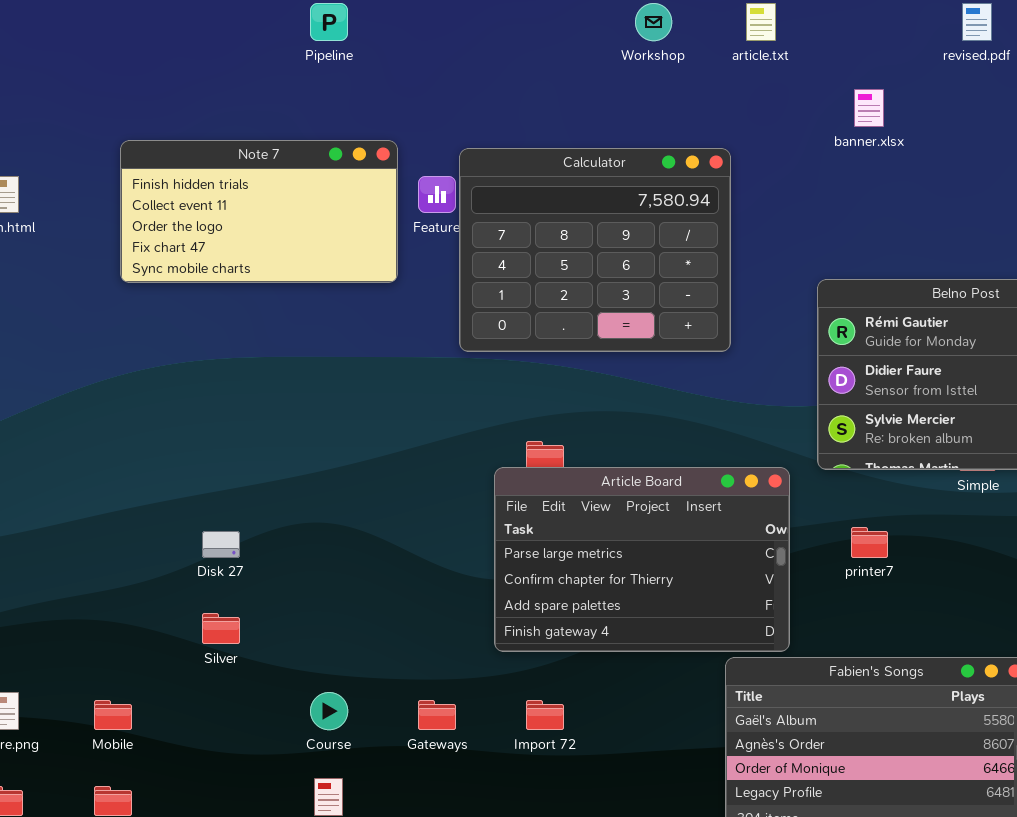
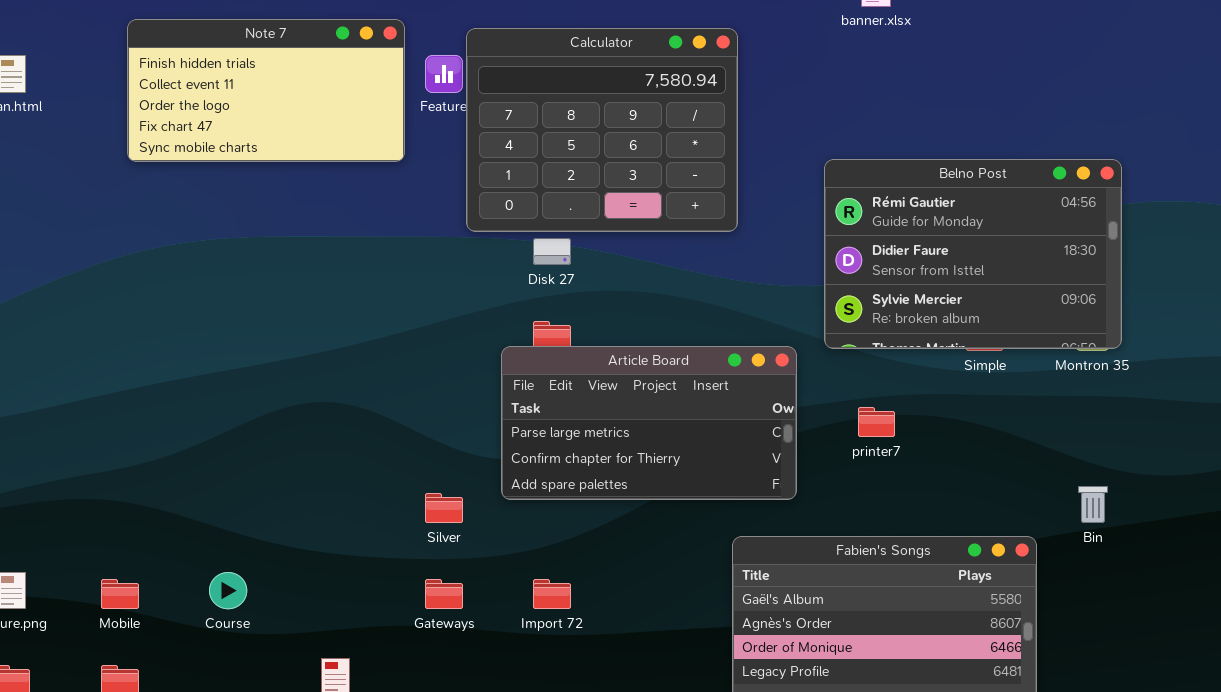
Article Board: [494,467,790,652] -> [501,346,797,500], resized
Disk 27: [202,531,240,558] -> [533,238,571,265], moved
Silver: [202,613,240,644] -> [425,493,463,523], moved
Course: [310,692,348,730] -> [209,572,247,609], moved

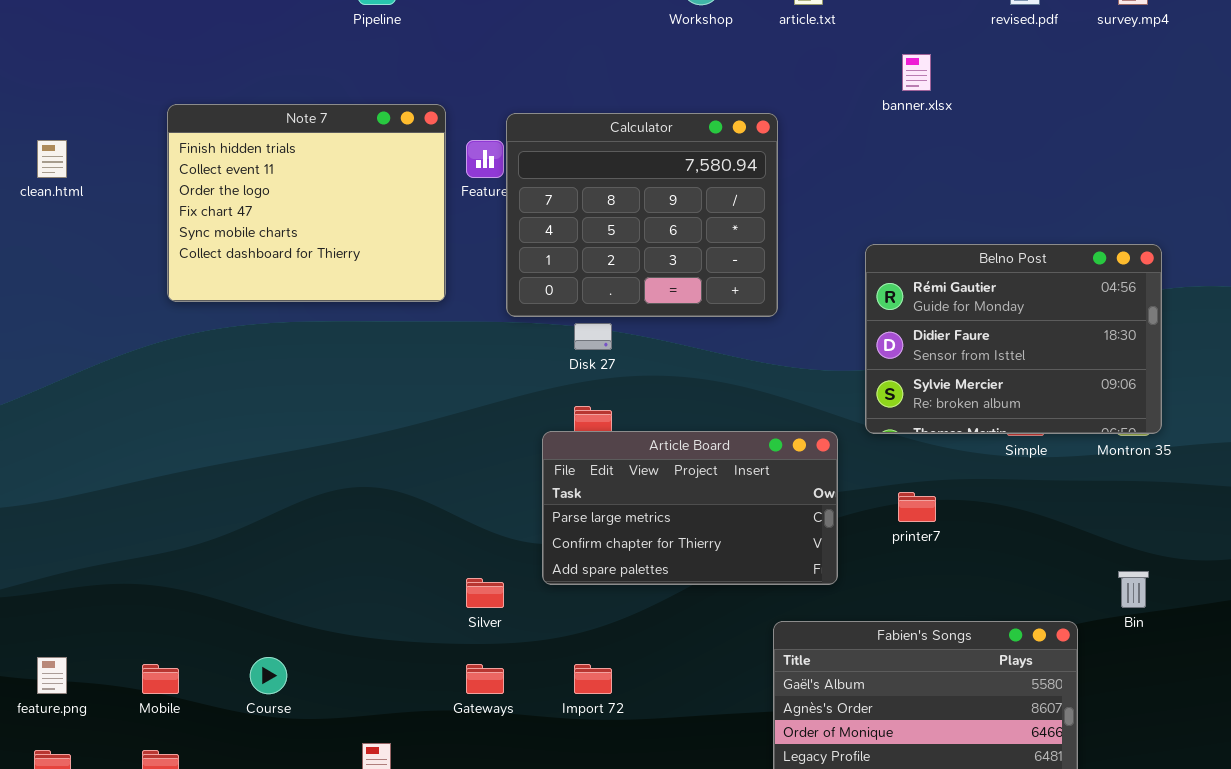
Note 7: [127,19,405,162] -> [167,104,446,302], resized

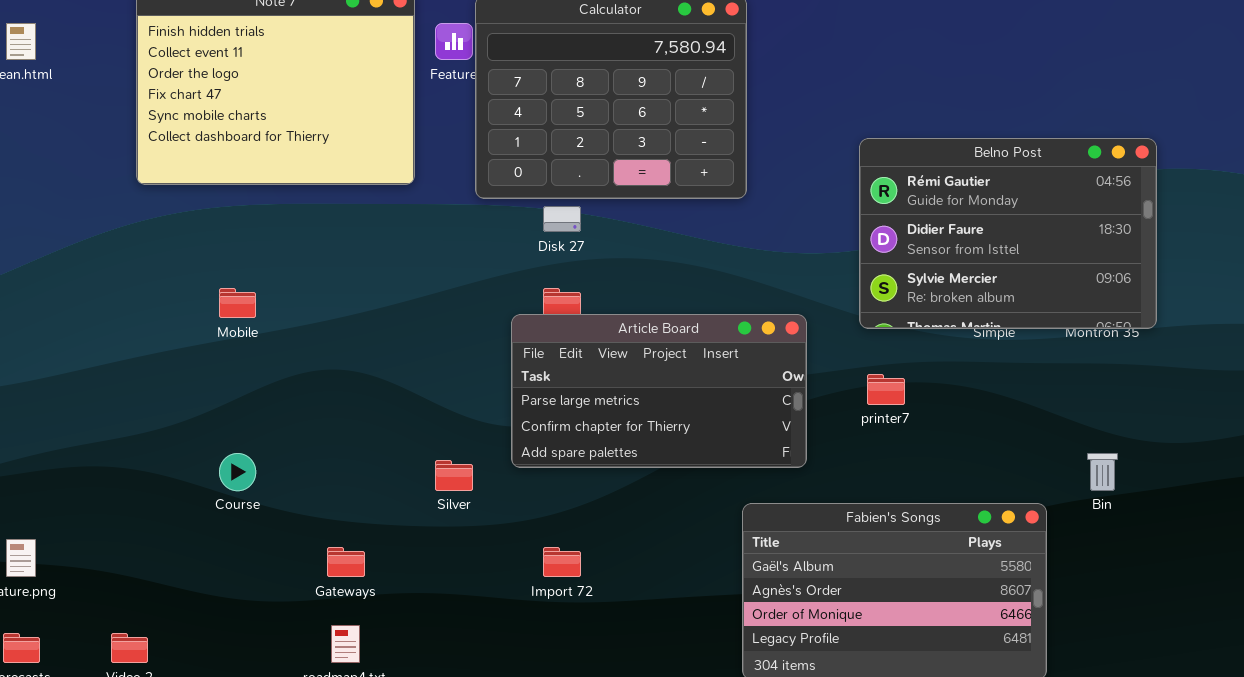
Belno Post: [865,244,1162,434] -> [859,138,1157,329], moved
Course: [250,657,287,694] -> [219,453,256,491], moved
Mobile: [142,664,179,694] -> [219,288,256,318], moved
Gateways: [466,664,504,694] -> [327,547,365,577], moved

